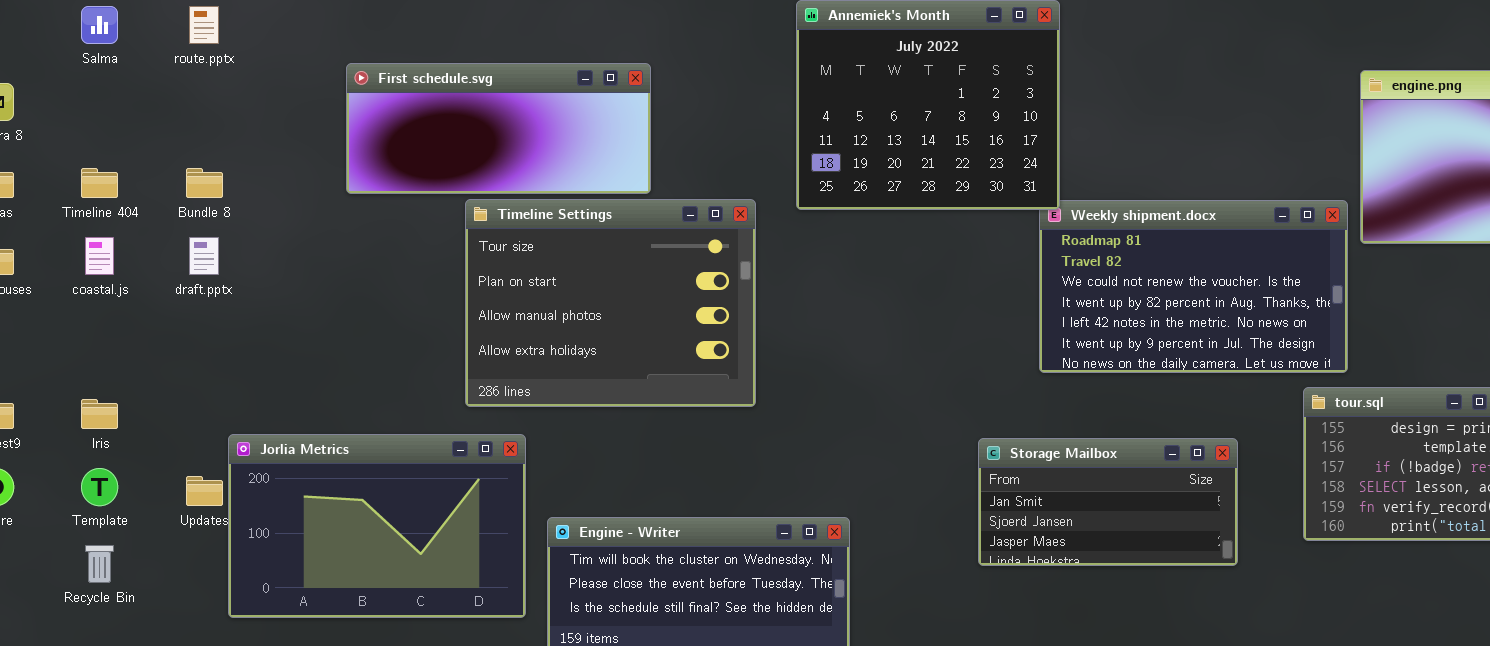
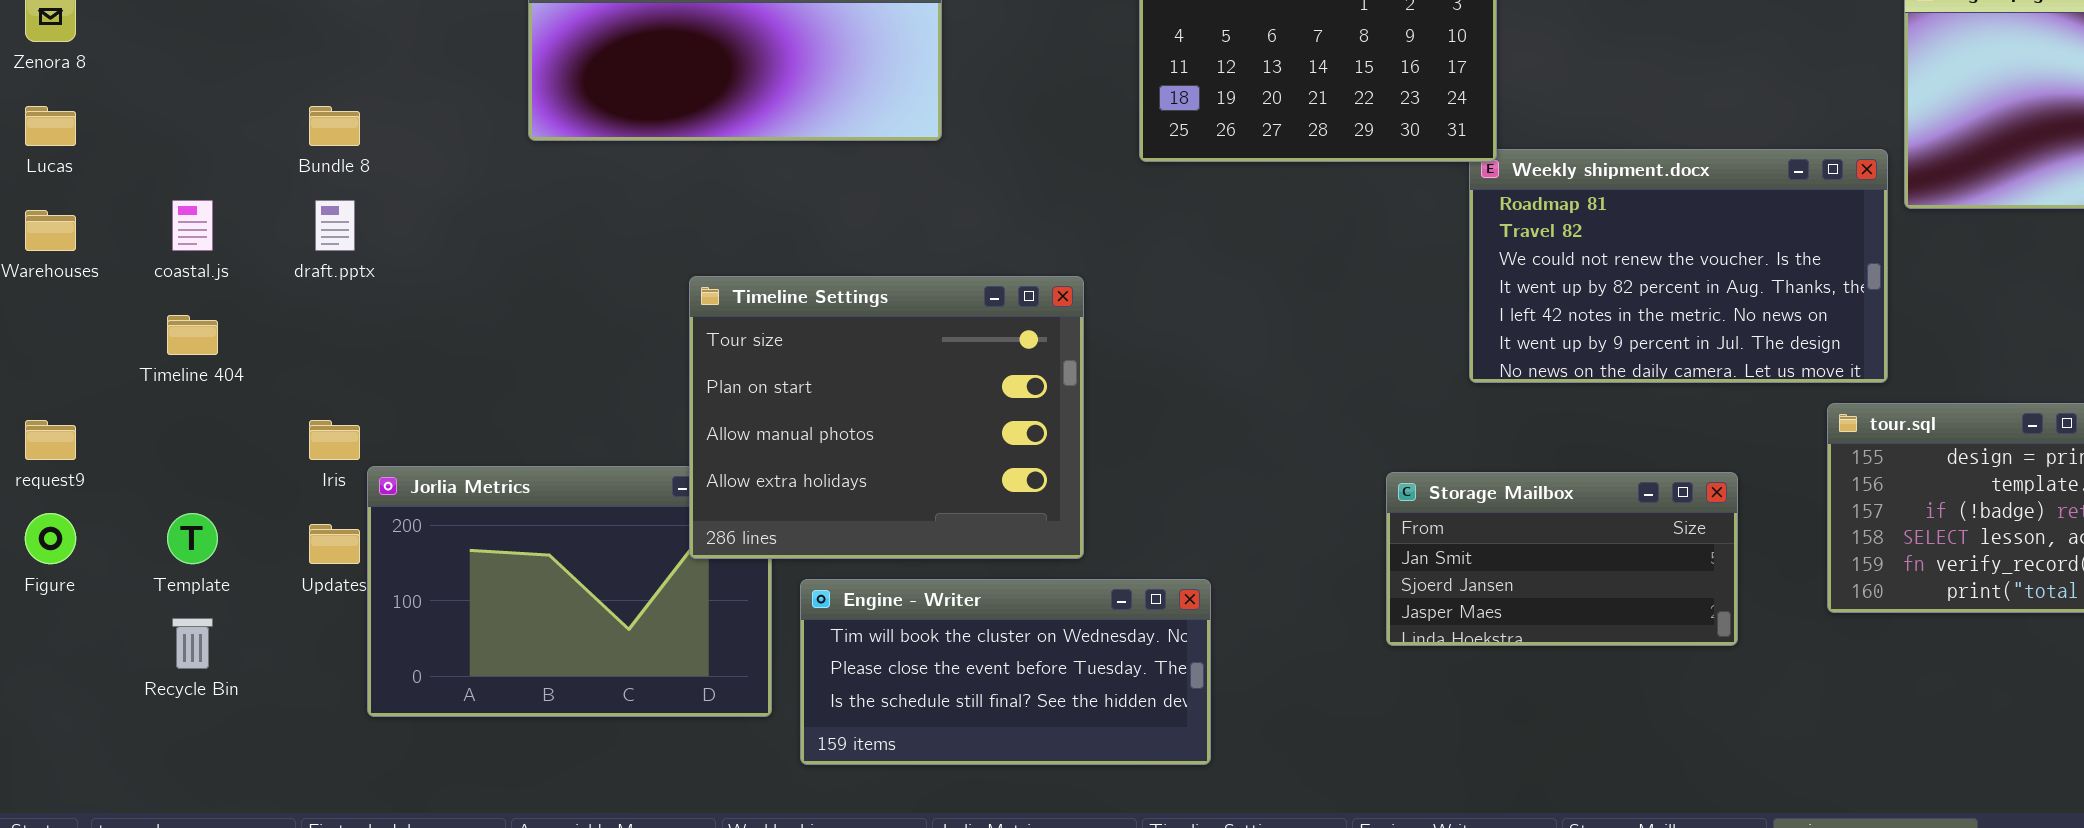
Timeline 404: [81,168,118,198] -> [167,315,218,355], moved
Timeline Settings: [465,199,756,407] -> [689,276,1084,559], moved
Iris: [81,399,118,429] -> [309,420,360,460], moved

